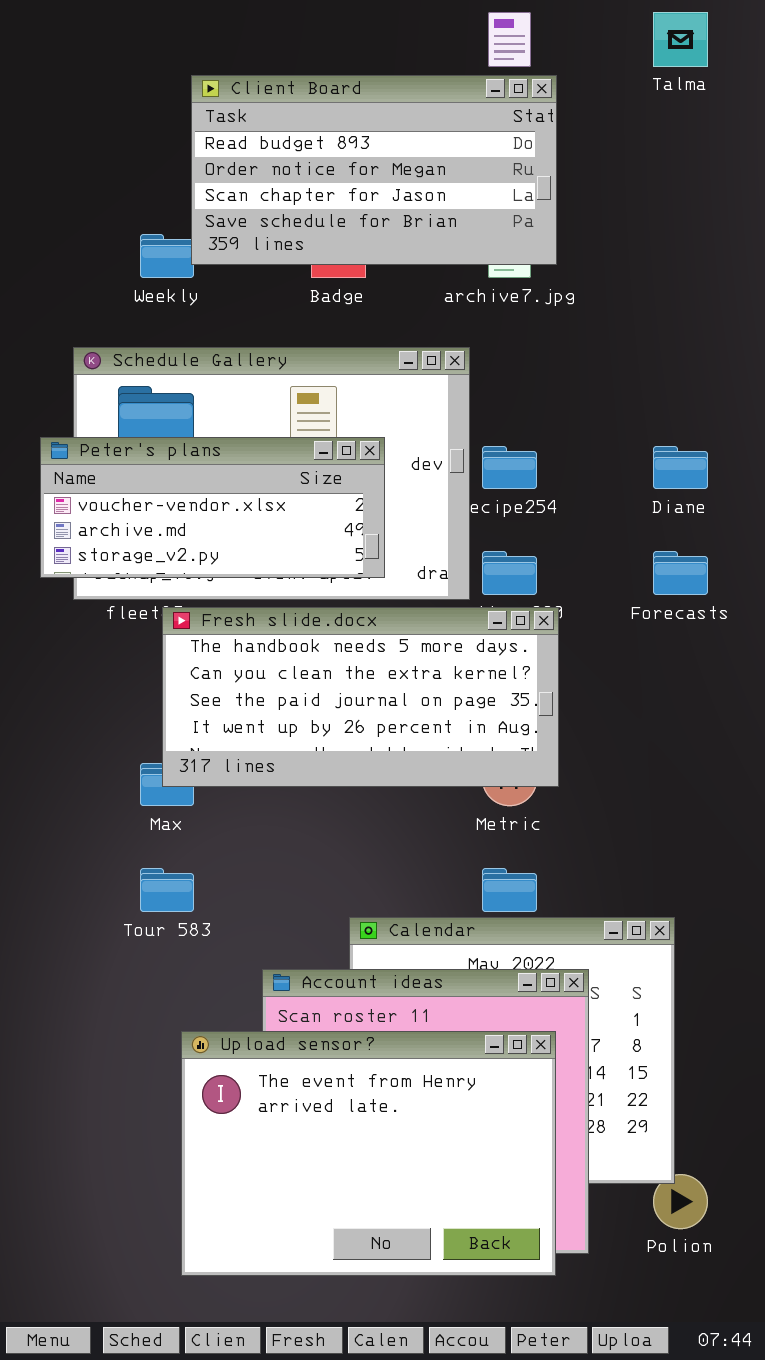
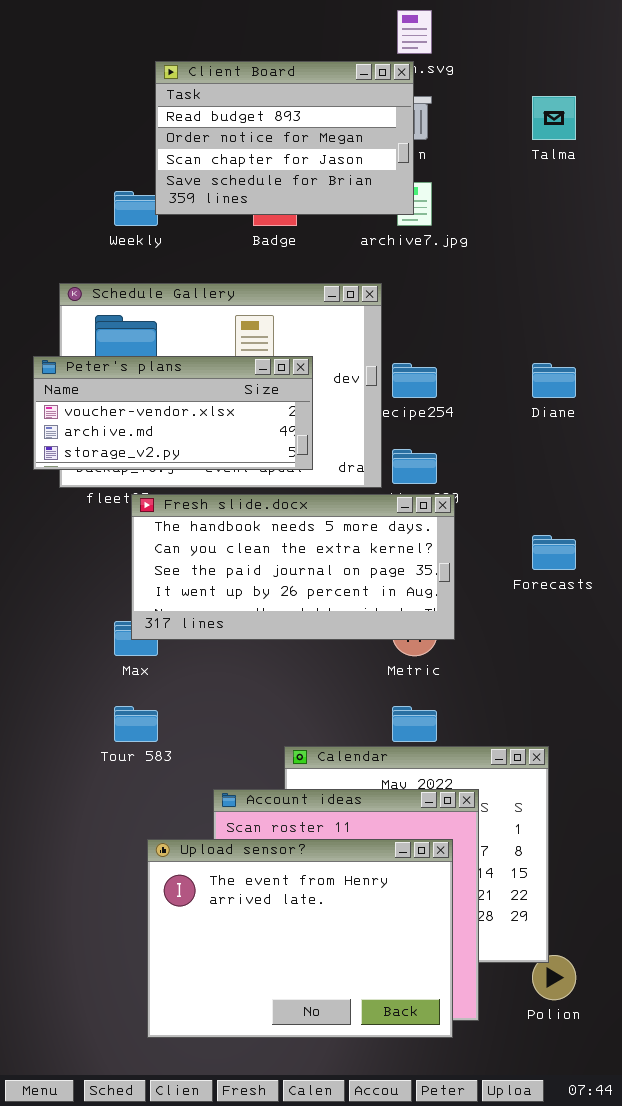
Talma: [653,12,708,67] -> [532,96,576,140], moved
Client Board: [191,75,557,265] -> [155,61,414,215], resized
Forecasts: [653,551,708,595] -> [532,535,576,570], moved

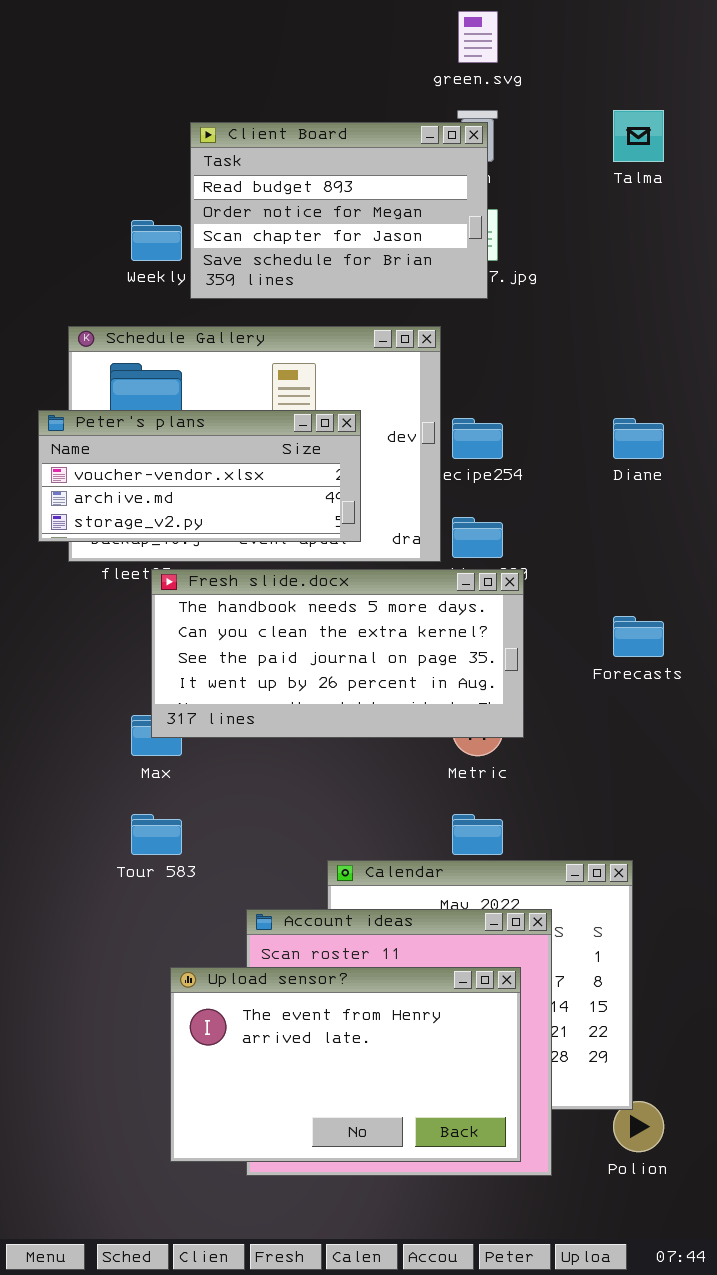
Client Board: [155,61,414,215] -> [190,122,488,299], moved
Upload sensor?: [147,839,453,1038] -> [170,967,521,1162], resized

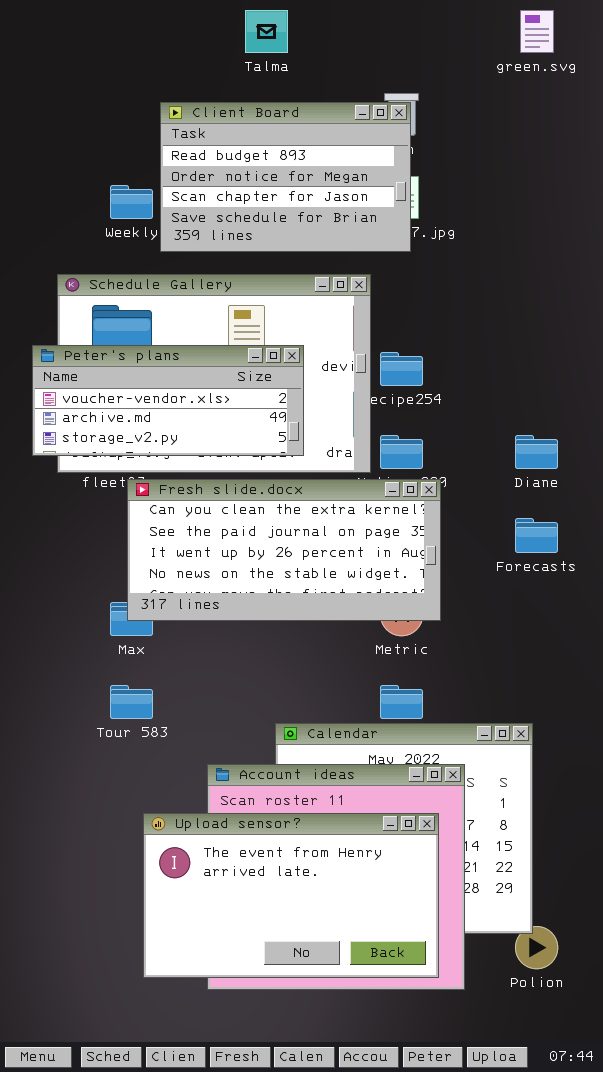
green.svg: [458,11,498,63] -> [520,10,554,53], moved
Talma: [613,110,664,162] -> [245,10,288,53], moved
Diane: [613,418,664,459] -> [515,435,558,469], moved
Fresh slide.docx: [151,569,524,738] -> [127,479,441,621], scrolled down 1 row

